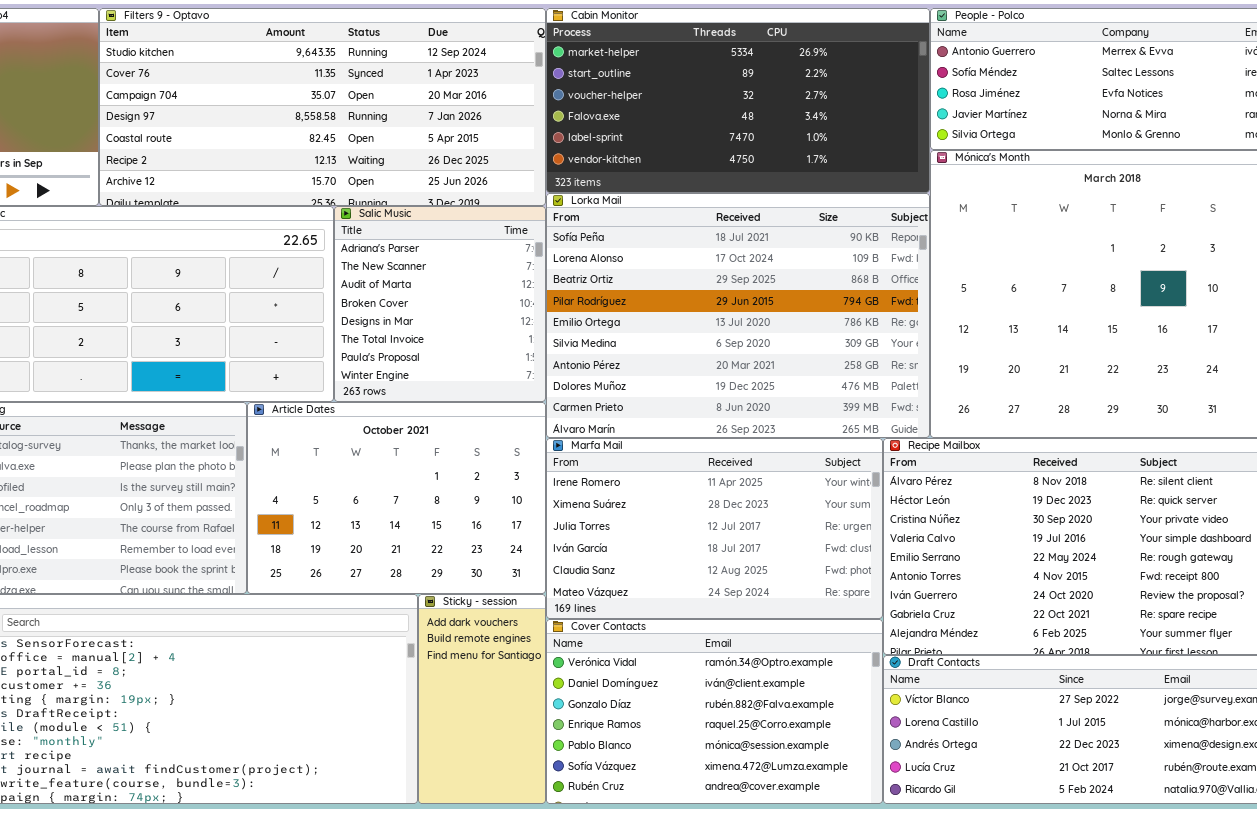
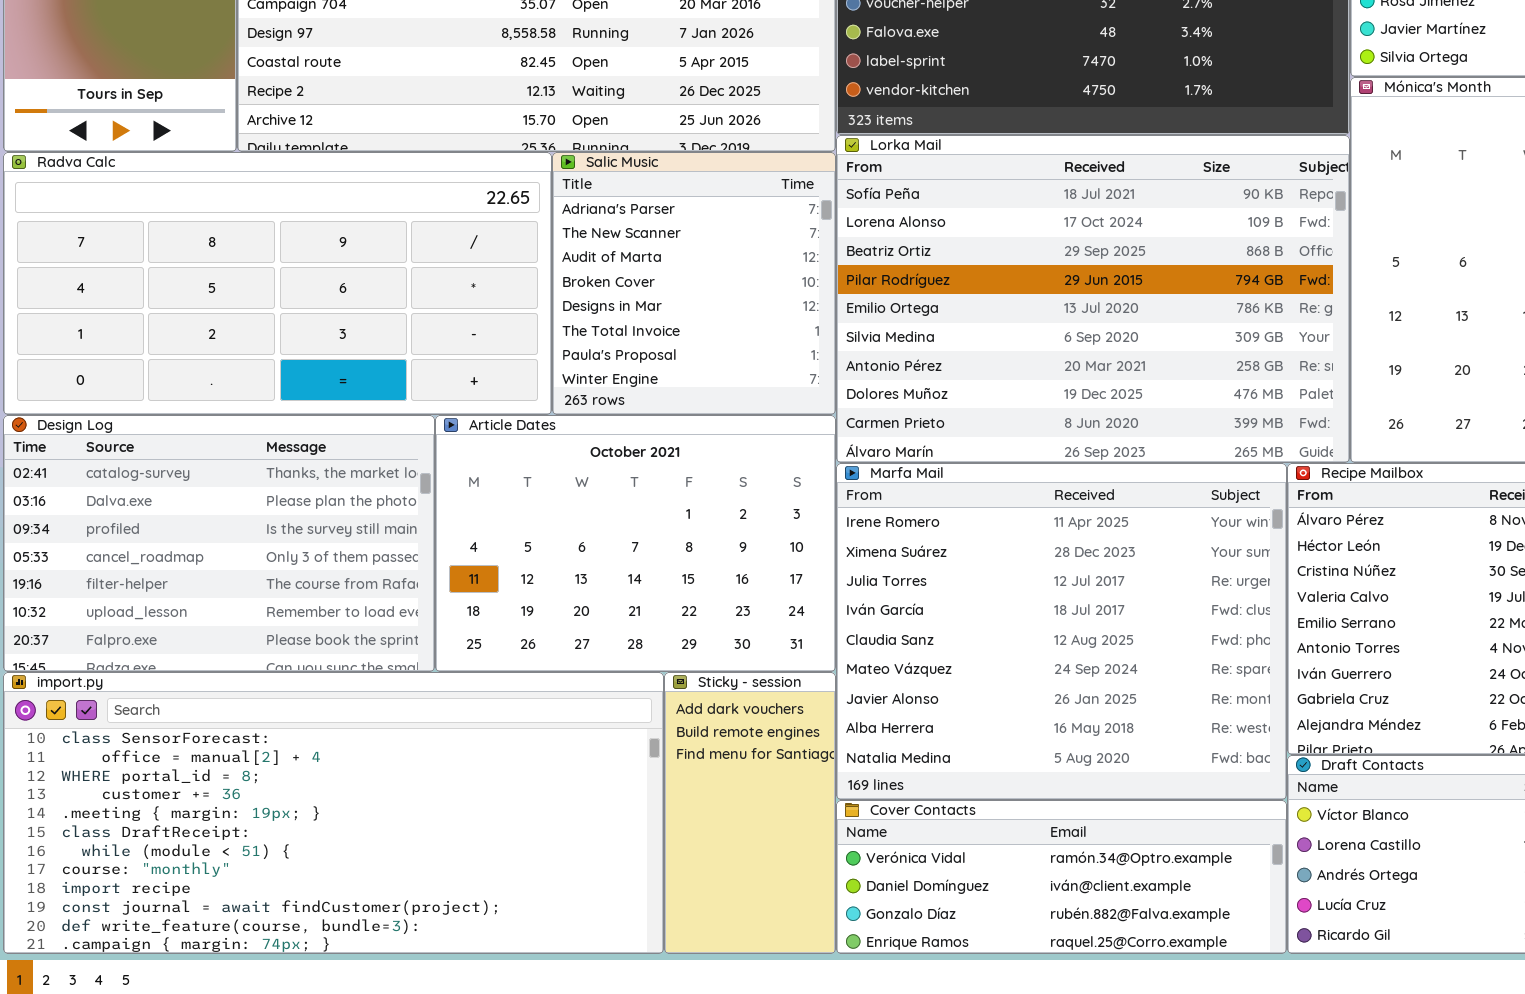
Marfa Mail: [546,438,883,619] -> [836,463,1287,800], resized
Cover Contacts: [546,619,883,804] -> [836,800,1287,954], resized

